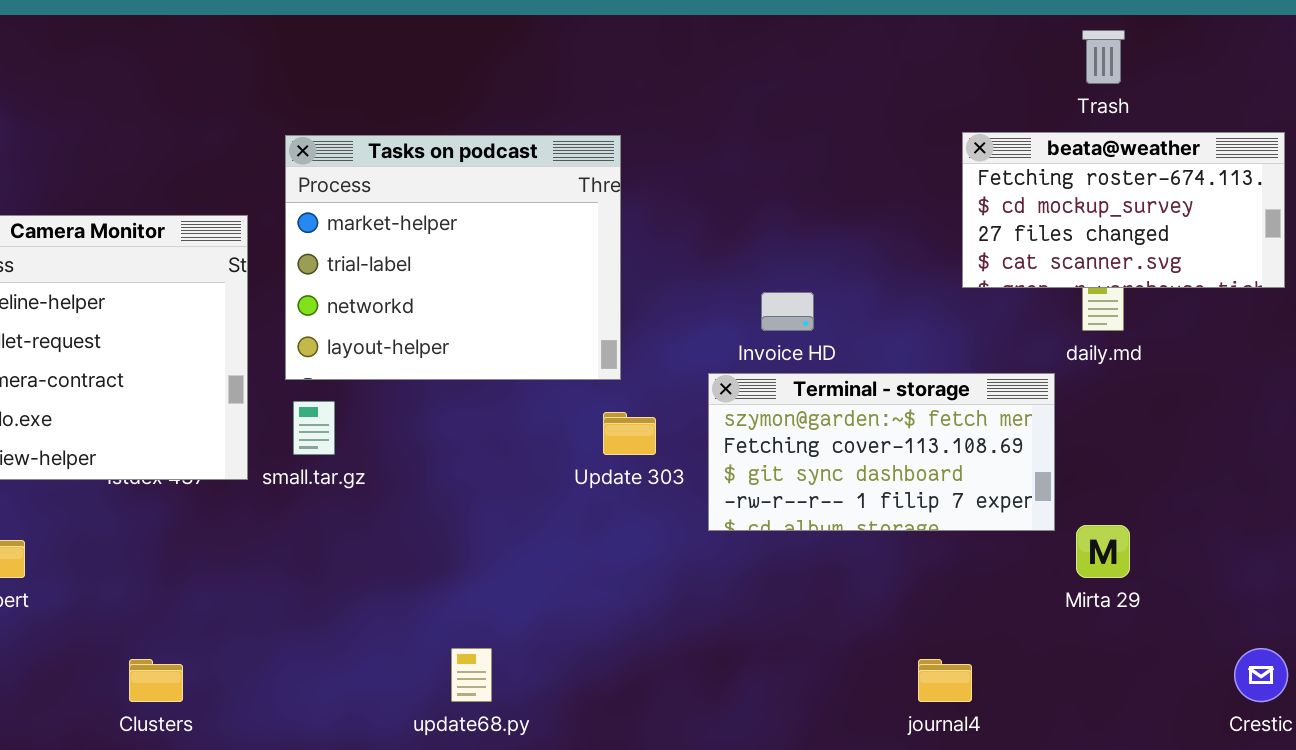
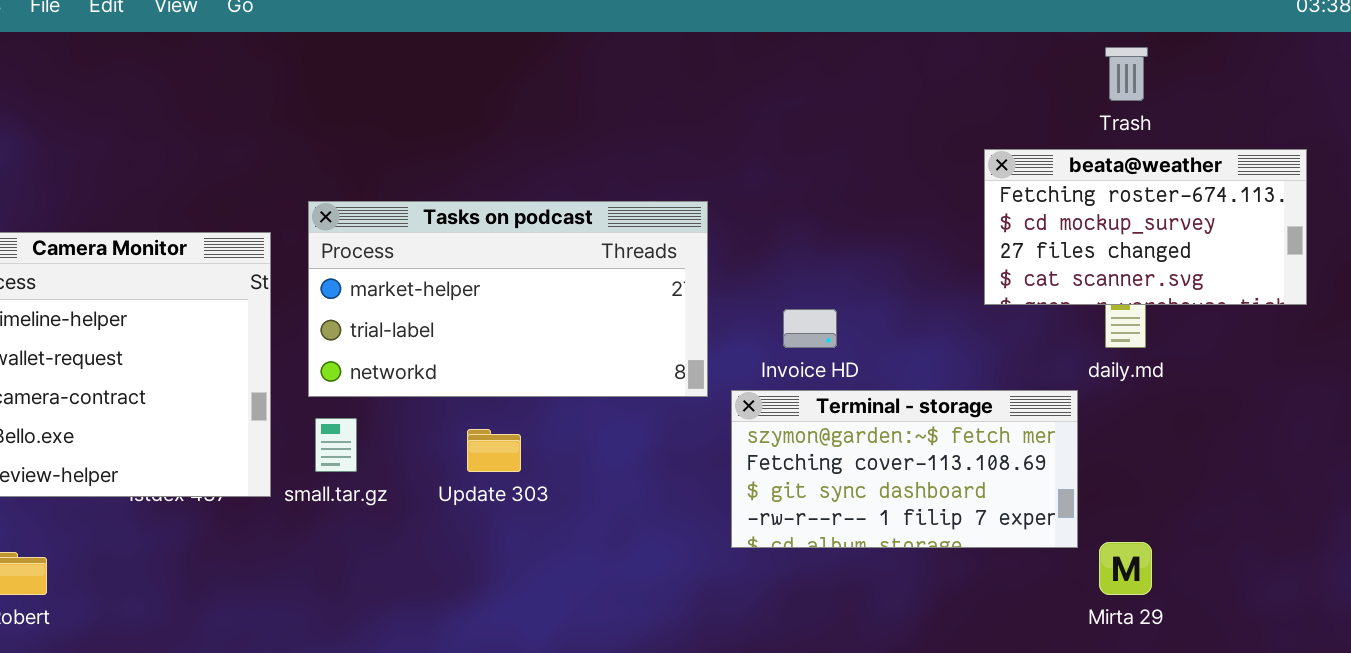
Tasks on podcast: [285,135,621,380] -> [308,201,708,397], resized
Update 303: [603,412,656,455] -> [467,429,521,472], moved

